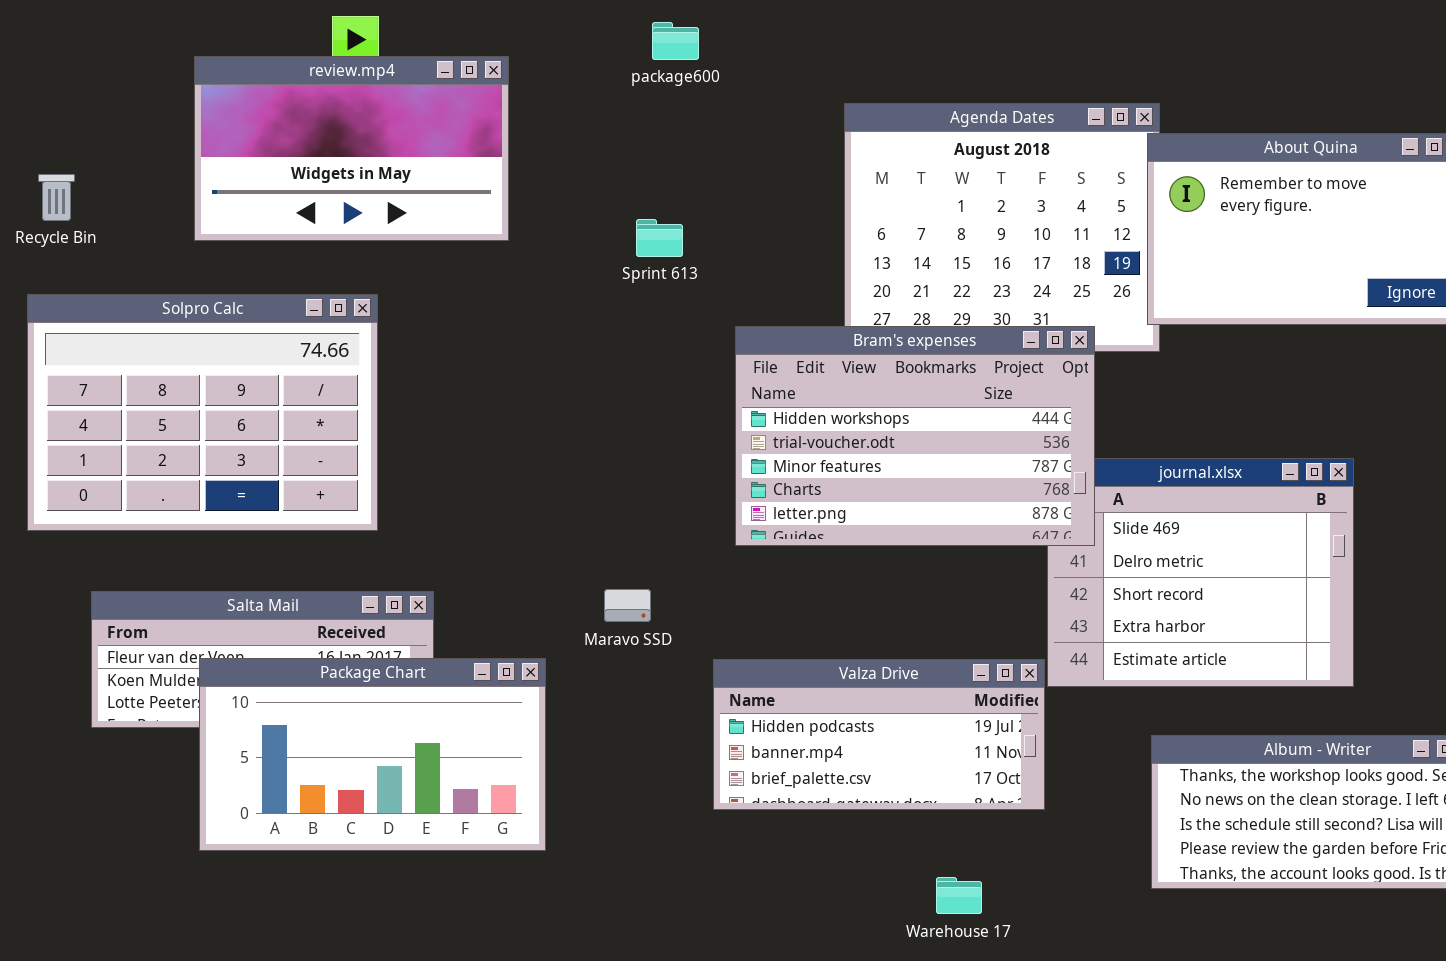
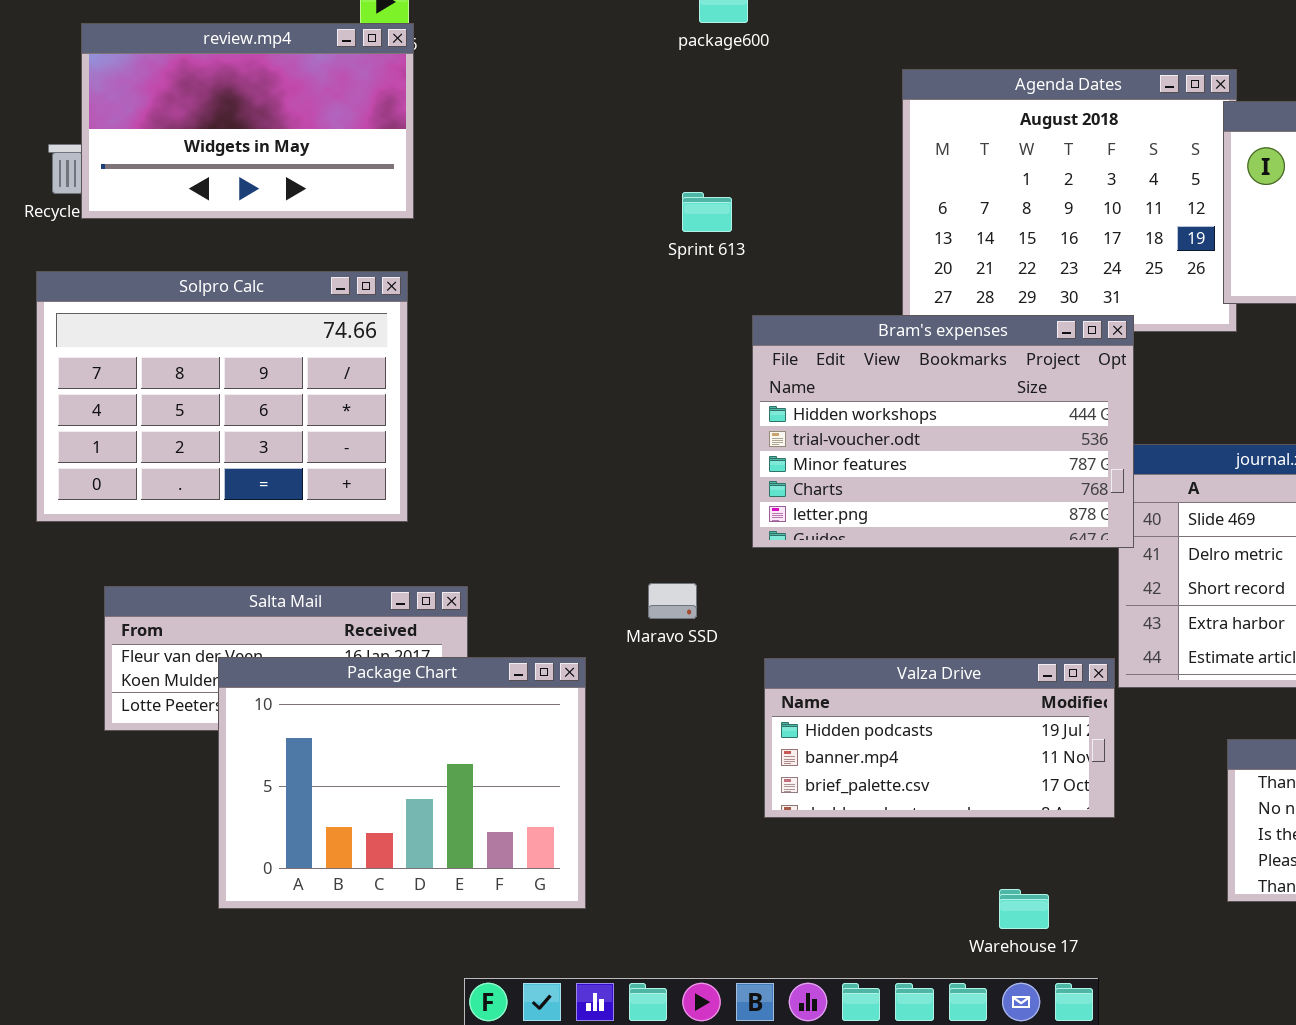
review.mp4: [194,56,509,241] -> [81,23,414,219], moved
Bram's expenses: [735,326,1095,546] -> [752,315,1134,548], moved
Package Chart: [199,658,546,851] -> [218,657,586,909], resized

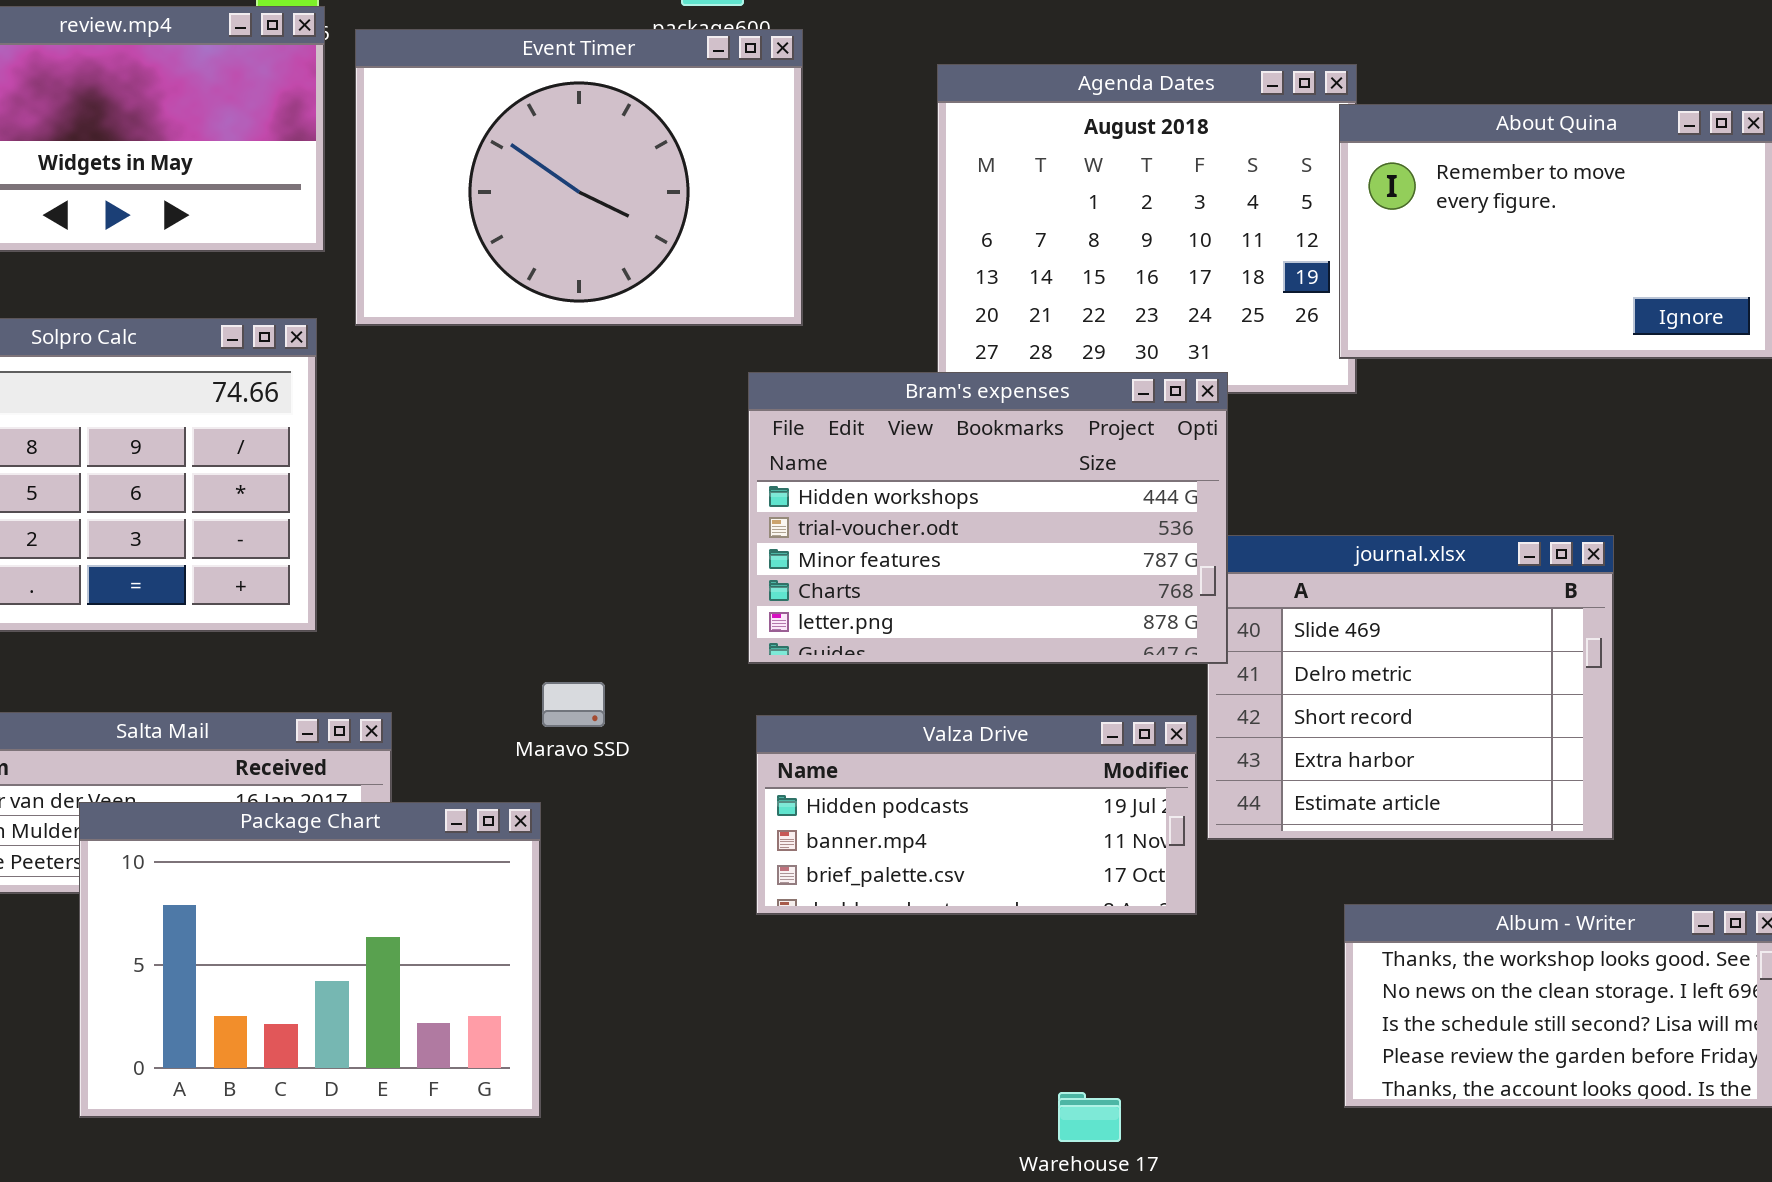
Event Timer: none -> [355,29,803,326], opened
Maravo SSD: [648,583,697,619] -> [542,682,605,727], moved
Valza Drive: [764,658,1115,818] -> [756,715,1197,915], moved

